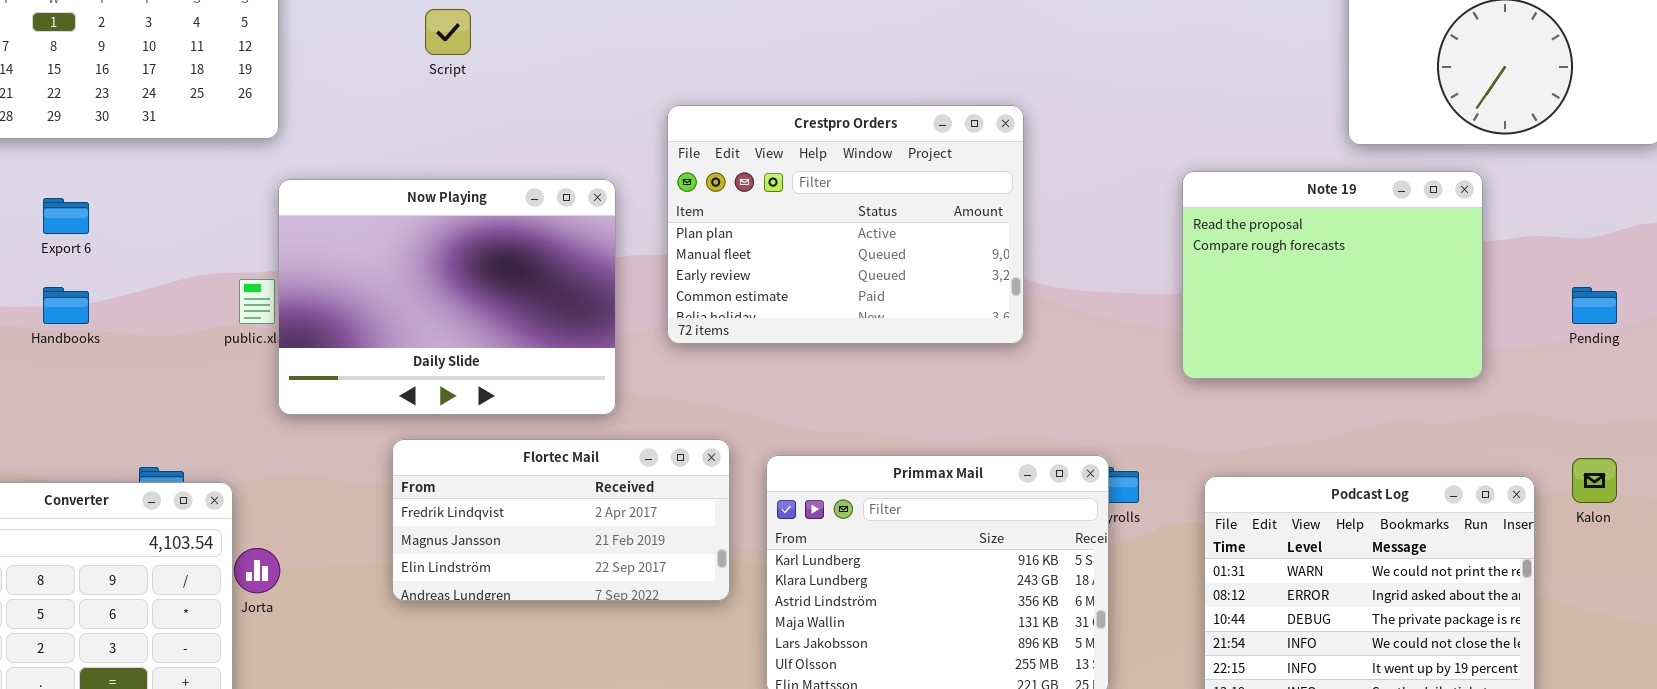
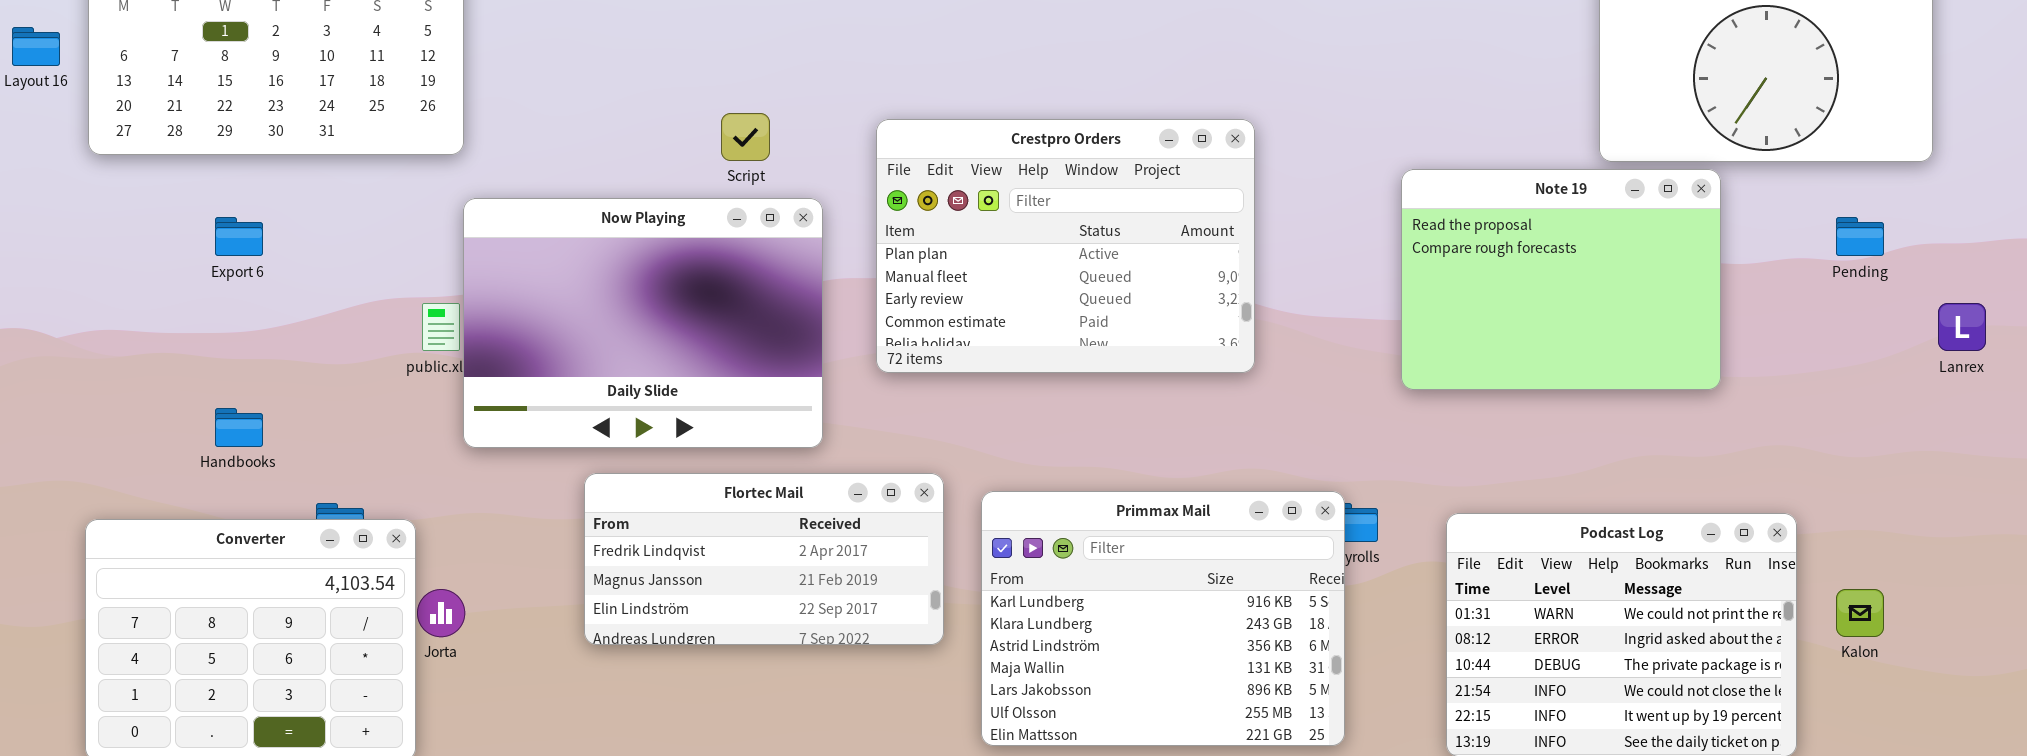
Script: [425,9,471,55] -> [721,113,770,161], moved
Note 19: [1182,171,1483,379] -> [1401,169,1721,390], moved
Handbooks: [43,287,89,324] -> [215,408,263,447], moved
Pending: [1572,287,1617,324] -> [1836,217,1884,256], moved
Kalon: [1572,458,1617,503] -> [1836,589,1884,637], moved

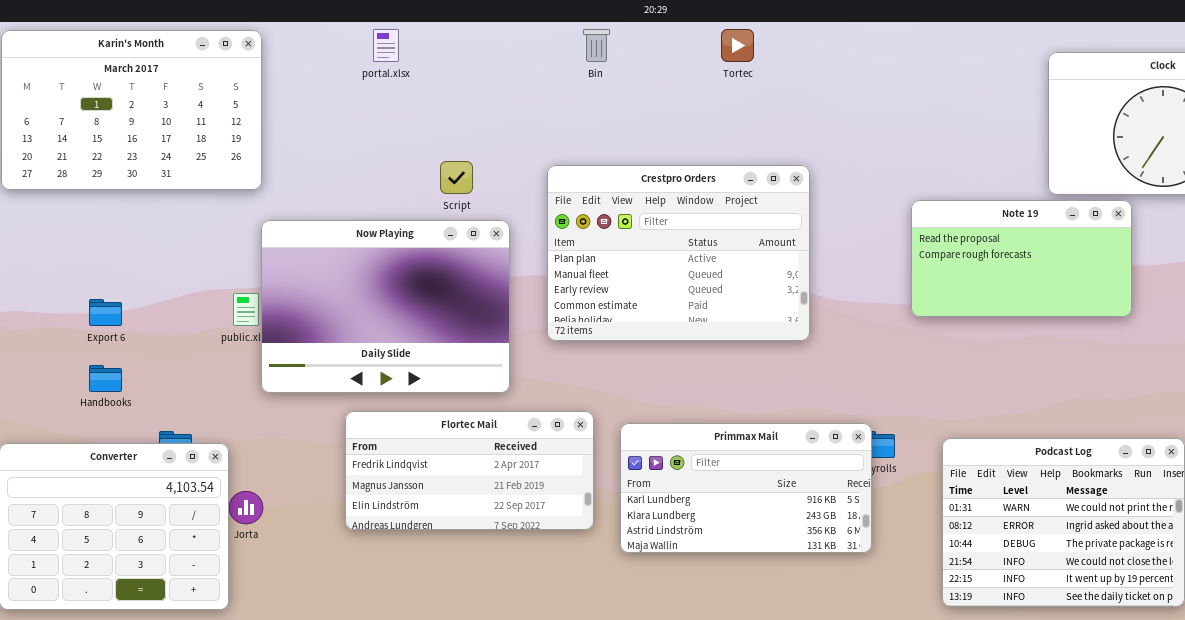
Note 19: [1401,169,1721,390] -> [911,200,1132,317], resized
Export 6: [215,217,263,256] -> [89,299,122,326], moved
Primmax Mail: [981,491,1345,746] -> [620,423,872,553], resized

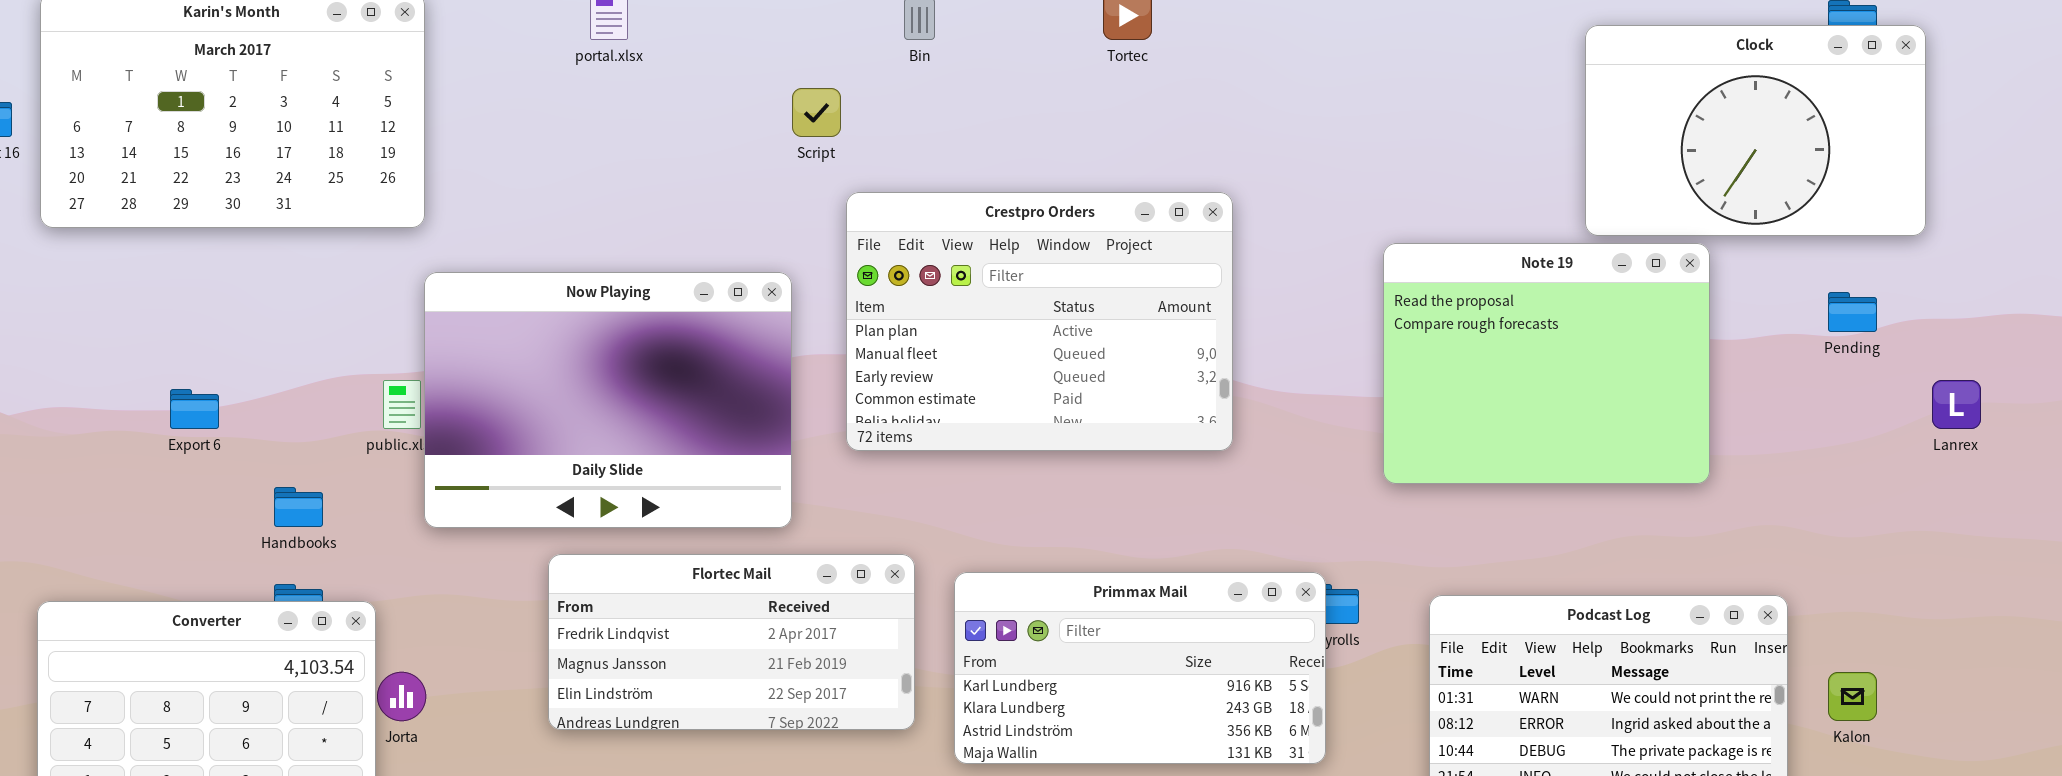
Script: [440,161,473,194] -> [792,88,841,137], moved
Note 19: [911,200,1132,317] -> [1383,243,1710,484], resized
Handbooks: [89,365,122,392] -> [274,487,323,527], moved

